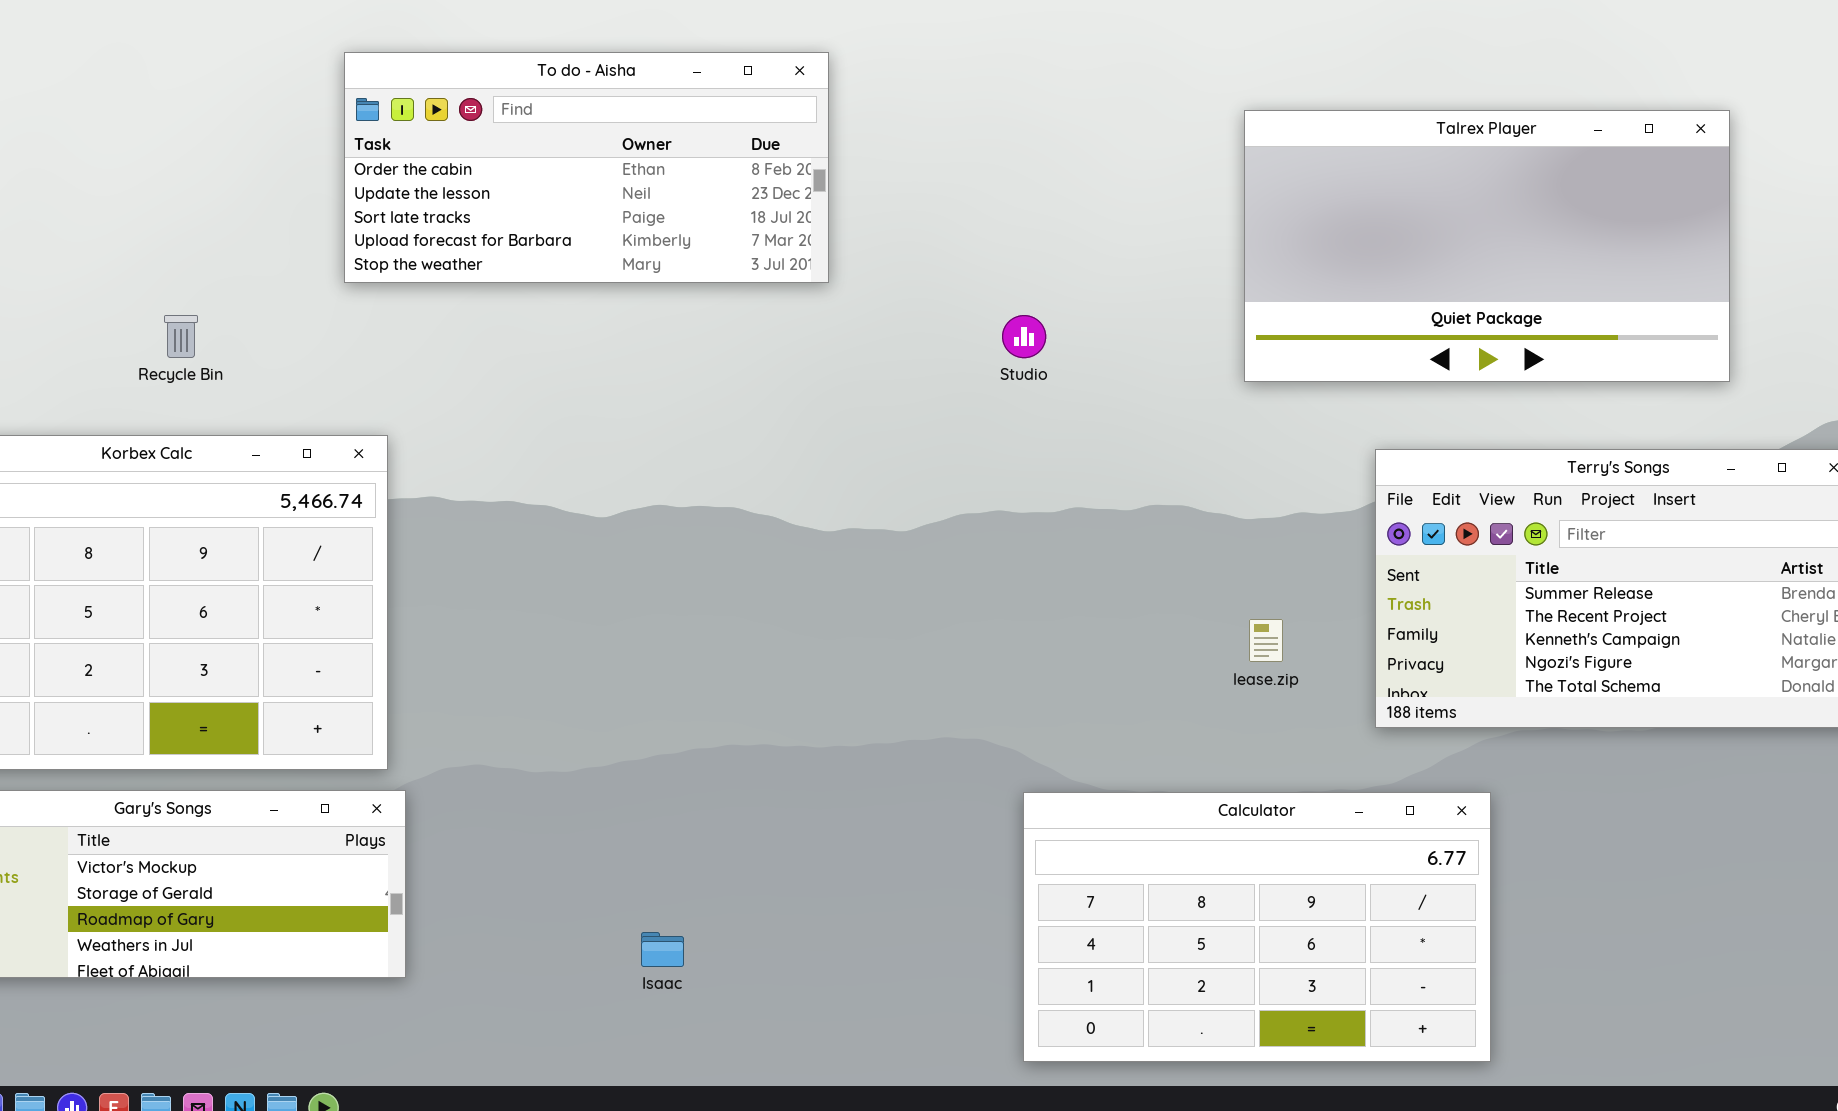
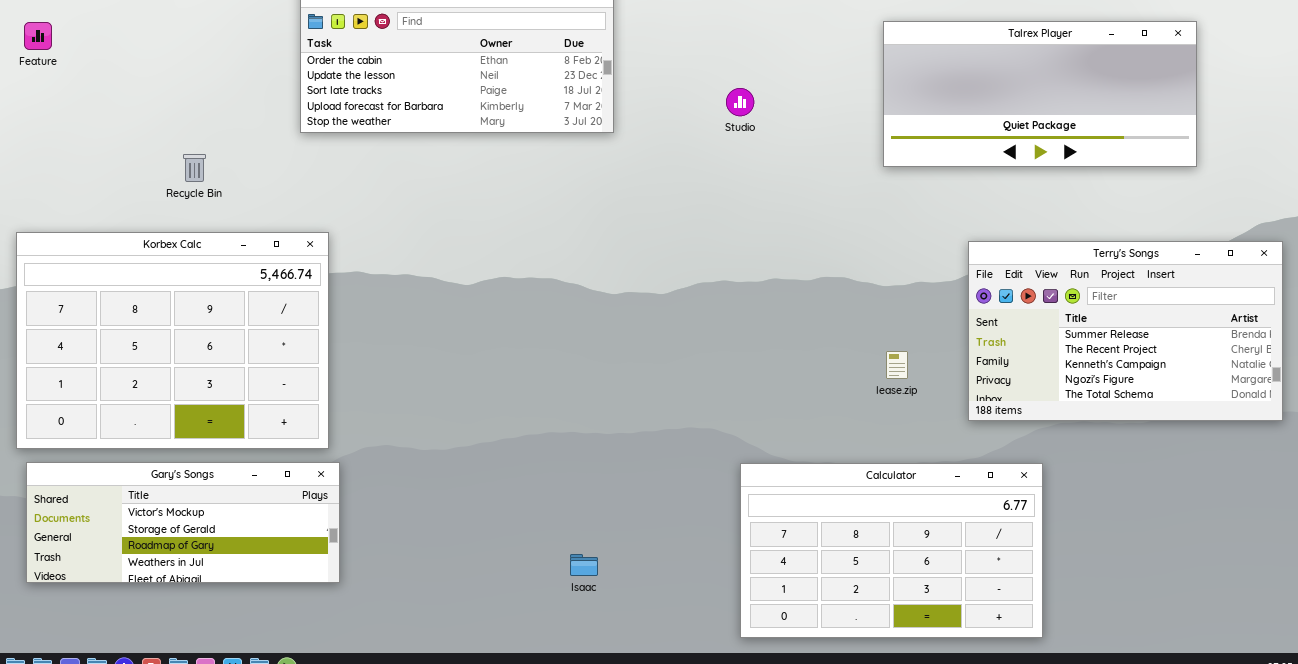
Talrex Player: [1244,110,1730,382] -> [883,21,1197,167], resized
Studio: [1002,315,1046,358] -> [726,88,754,116], moved
Isaac: [641,932,684,967] -> [570,554,598,576], moved

